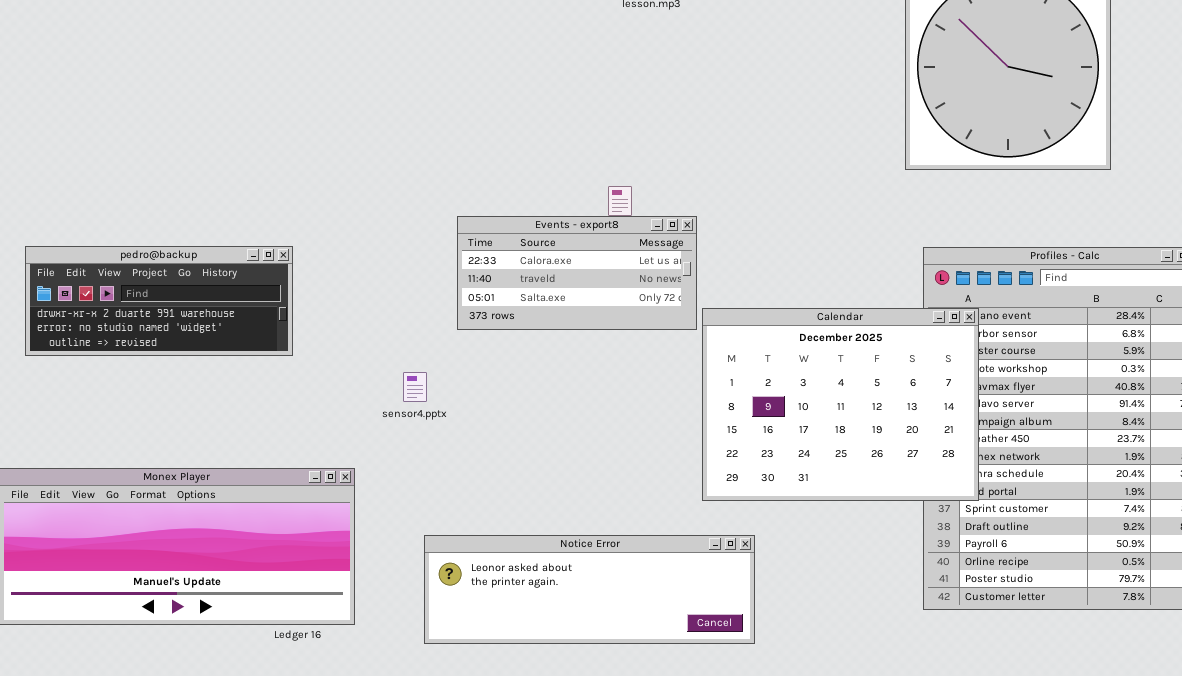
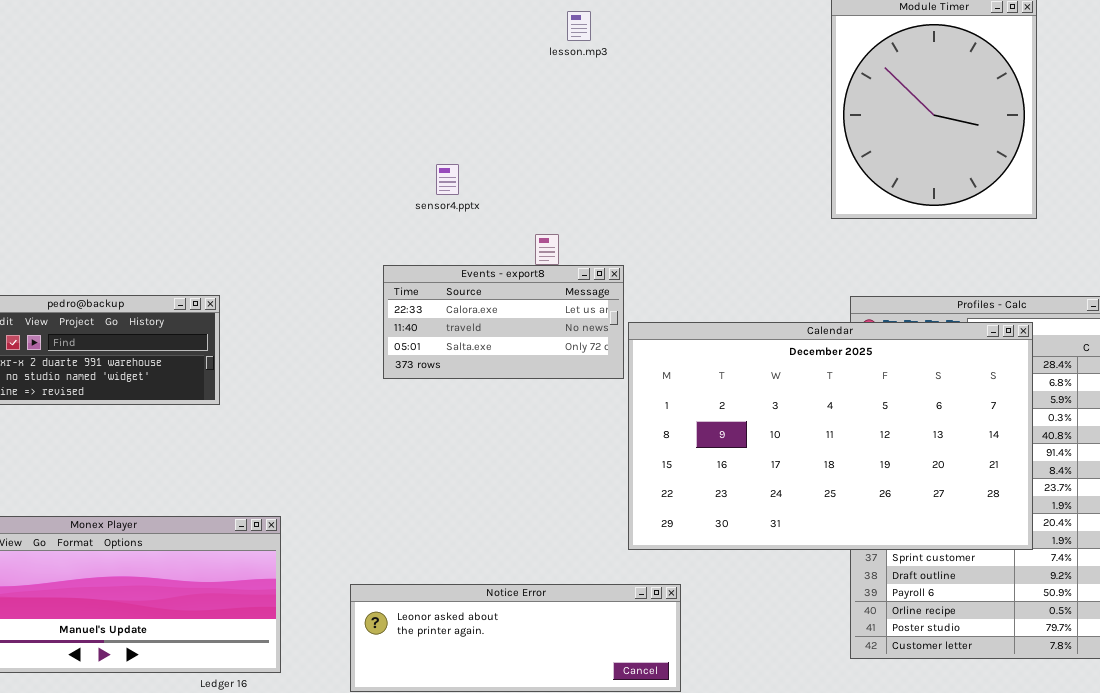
Calendar: [702,308,979,501] -> [628,322,1033,550], resized
sensor4.pptx: [403,372,427,402] -> [436,164,459,195], moved

